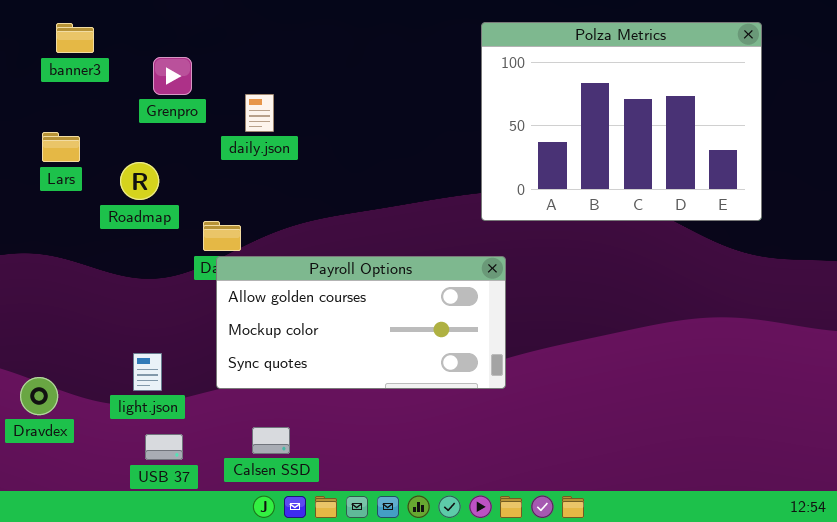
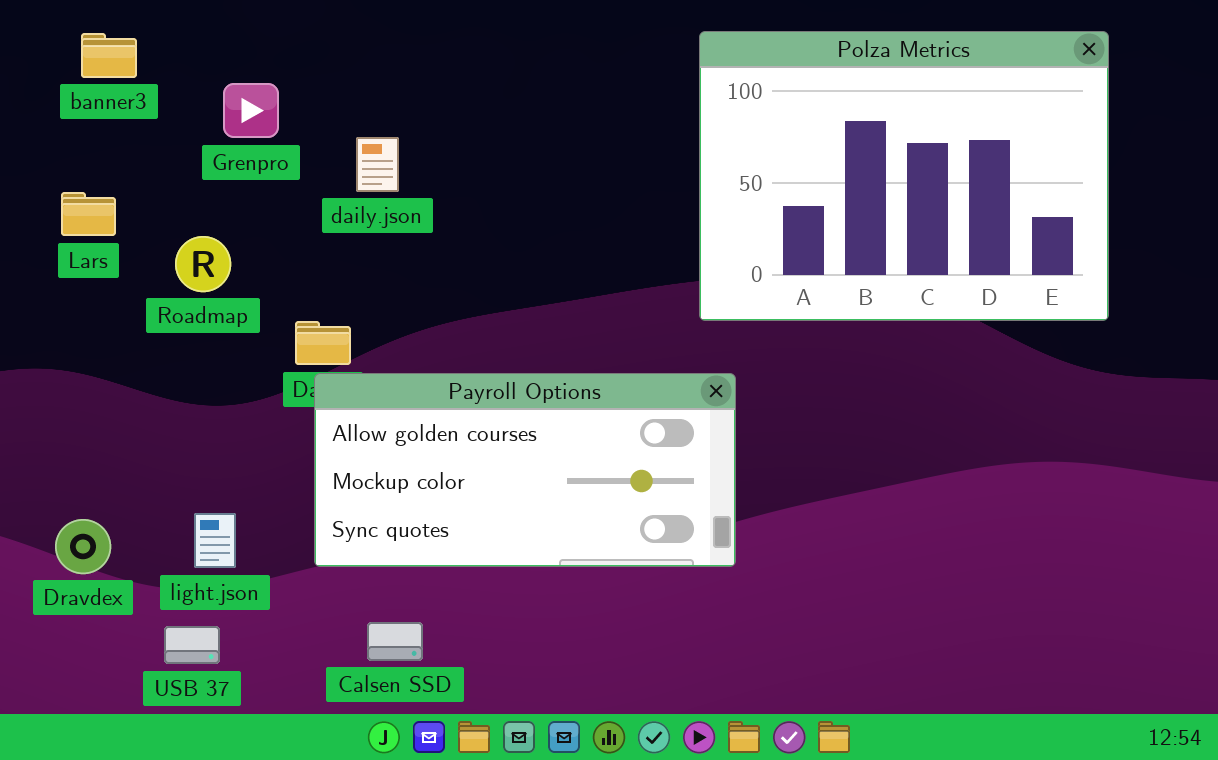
Dravdex: [20,377,58,415] -> [55,519,111,574], moved
USB 37: [145,434,183,460] -> [164,626,220,664], moved

